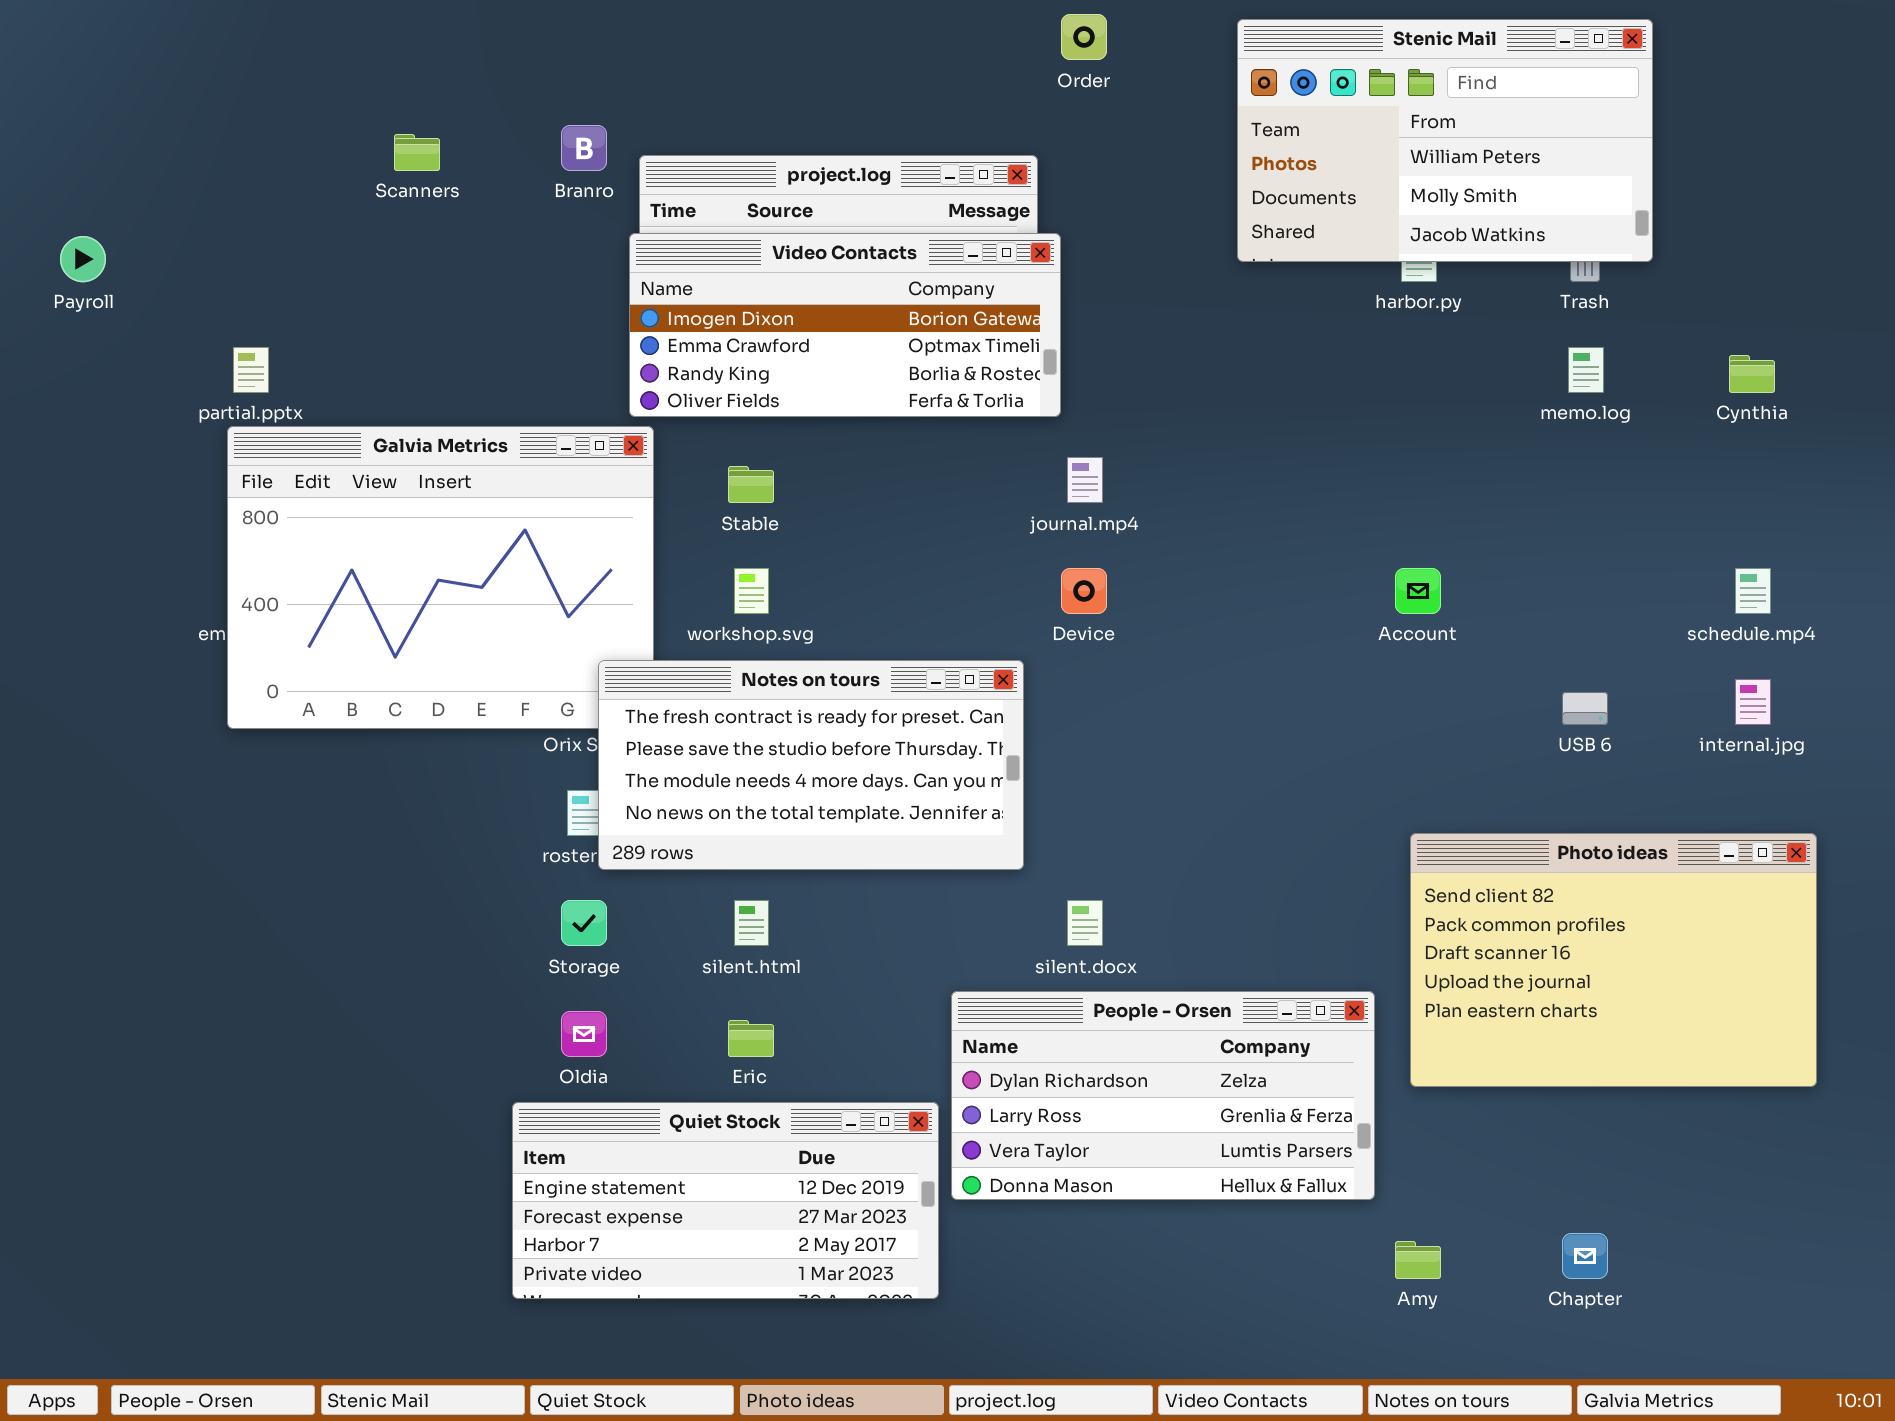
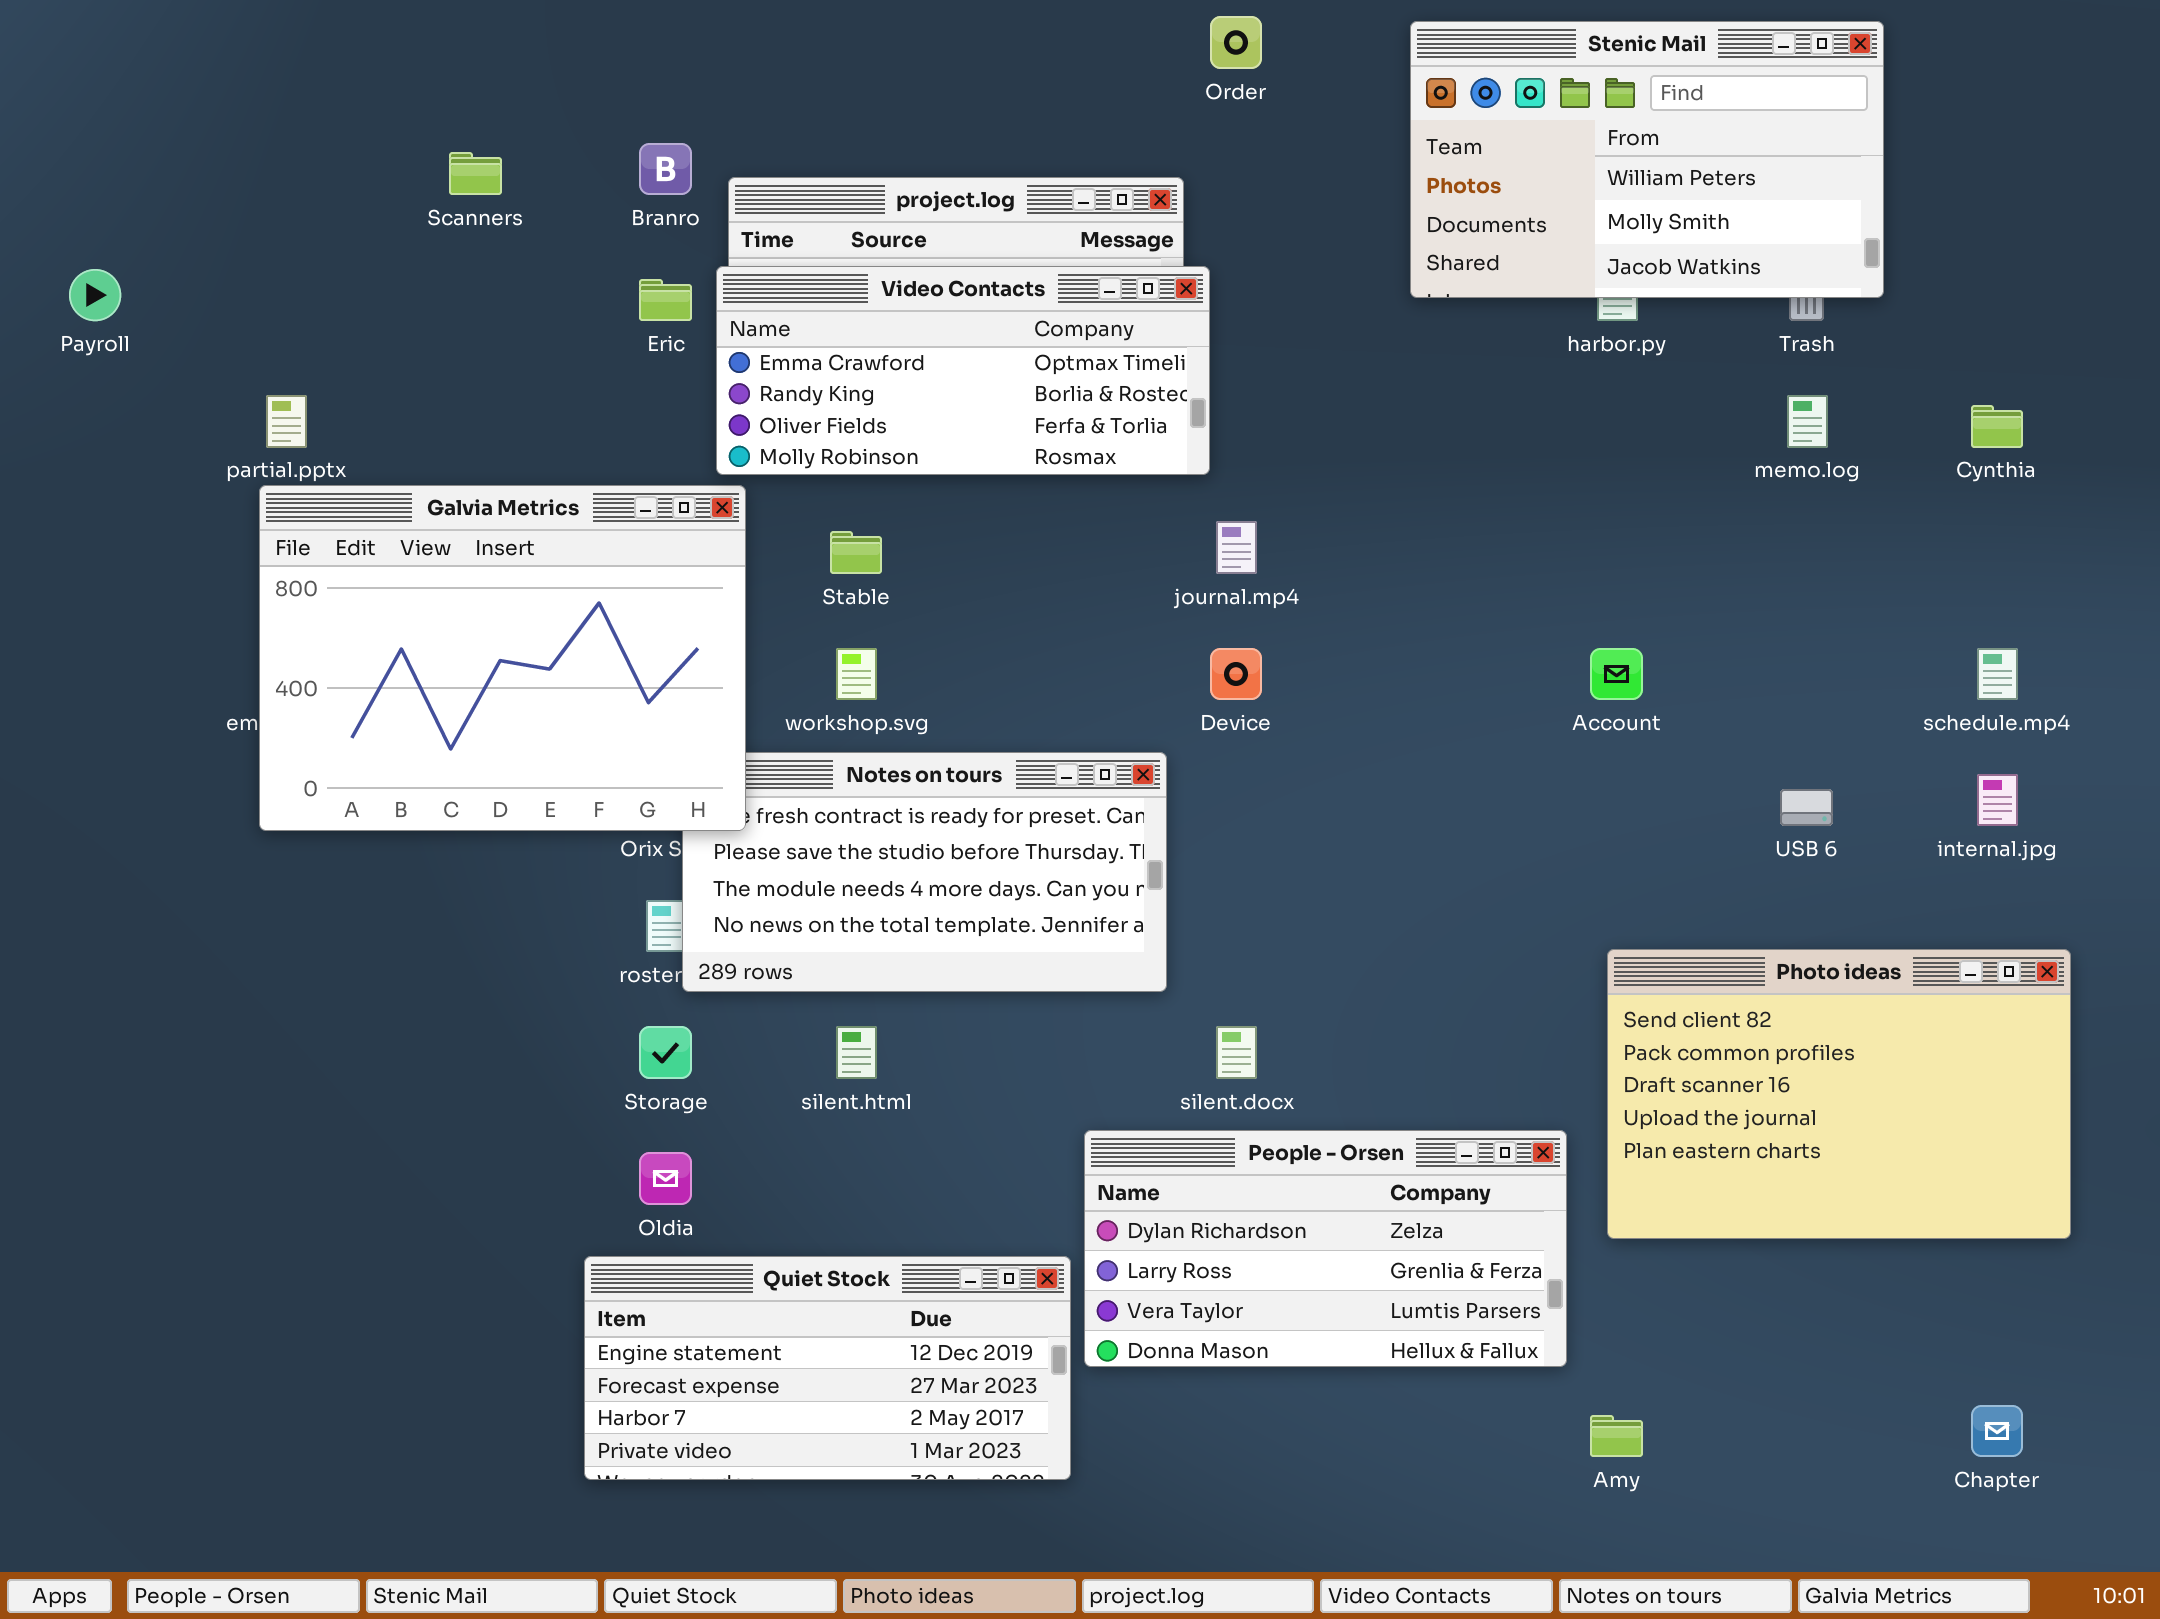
Video Contacts: [629,233,1061,417] -> [716,266,1210,475], scrolled down 1 row
Galvia Metrics: [227,426,654,729] -> [259,485,746,831], raised
Eric: [728,1020,774,1057] -> [639,279,692,321], moved
Chapter: [1562,1233,1608,1279] -> [1971,1405,2023,1457], moved

